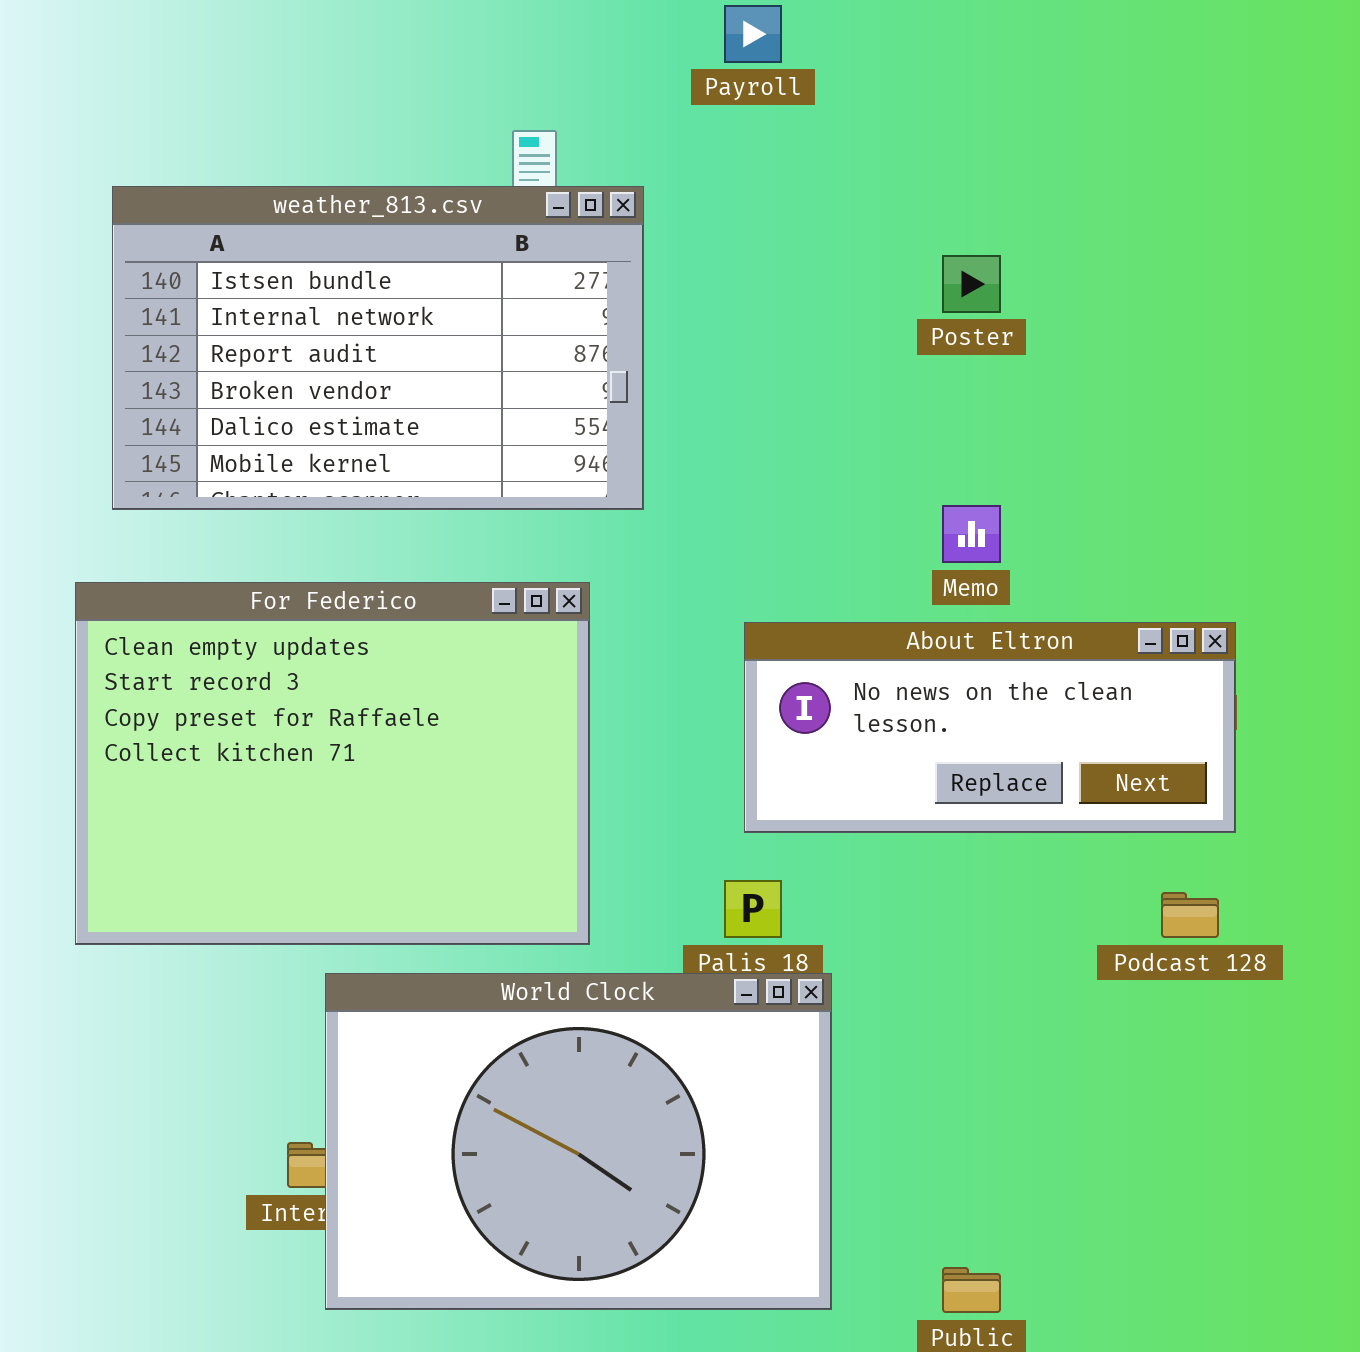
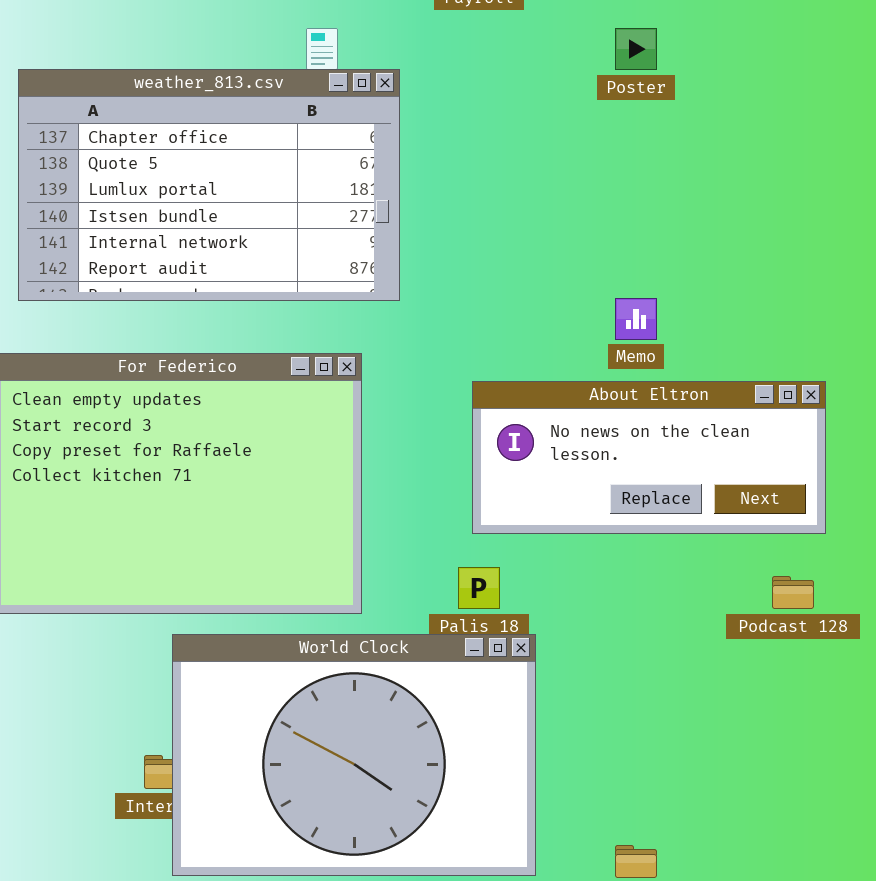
weather_813.csv: [112,186,644,510] -> [18,69,400,301], scrolled up 3 rows
Poster: [942,255,1001,313] -> [615,28,657,70], moved

